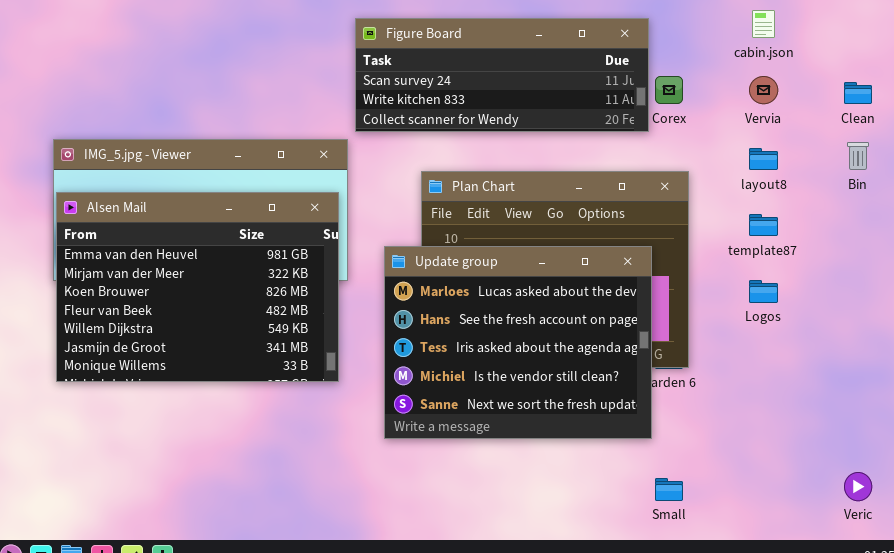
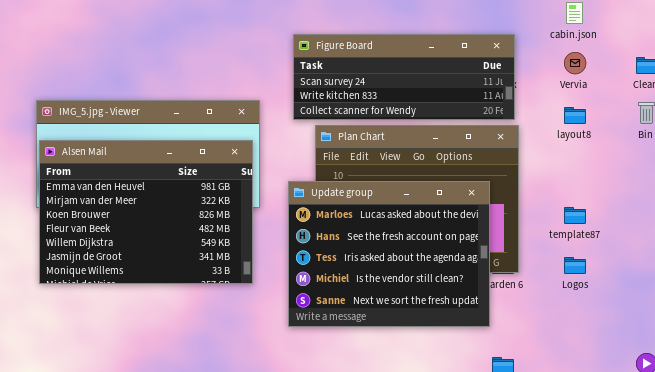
Figure Board: [355,18,649,132] -> [293,34,515,120], moved
template87: [749,214,778,236] -> [564,207,586,224], moved
Logos: [749,280,778,303] -> [564,257,586,274], moved

